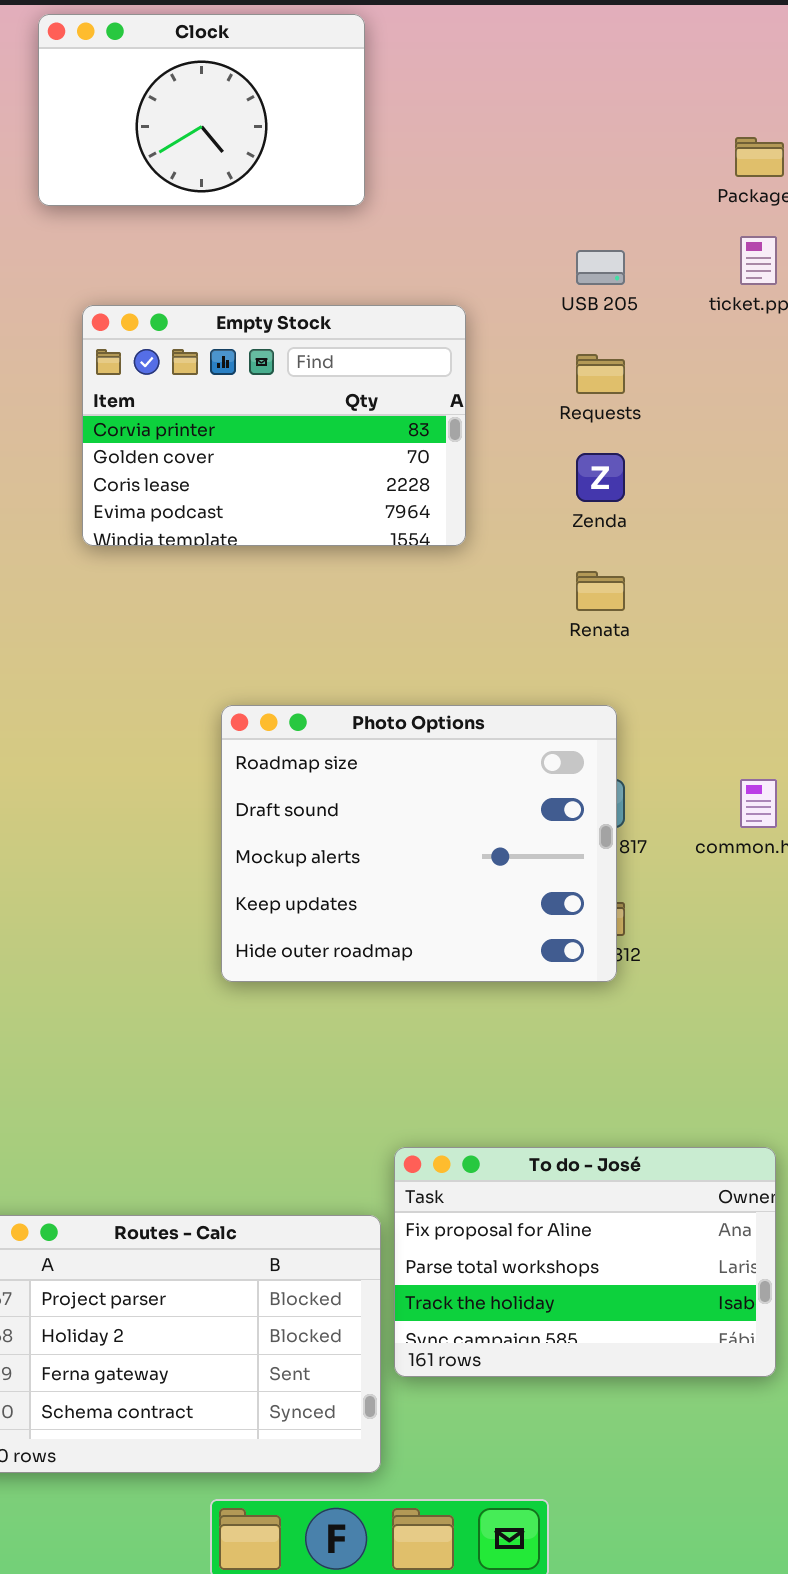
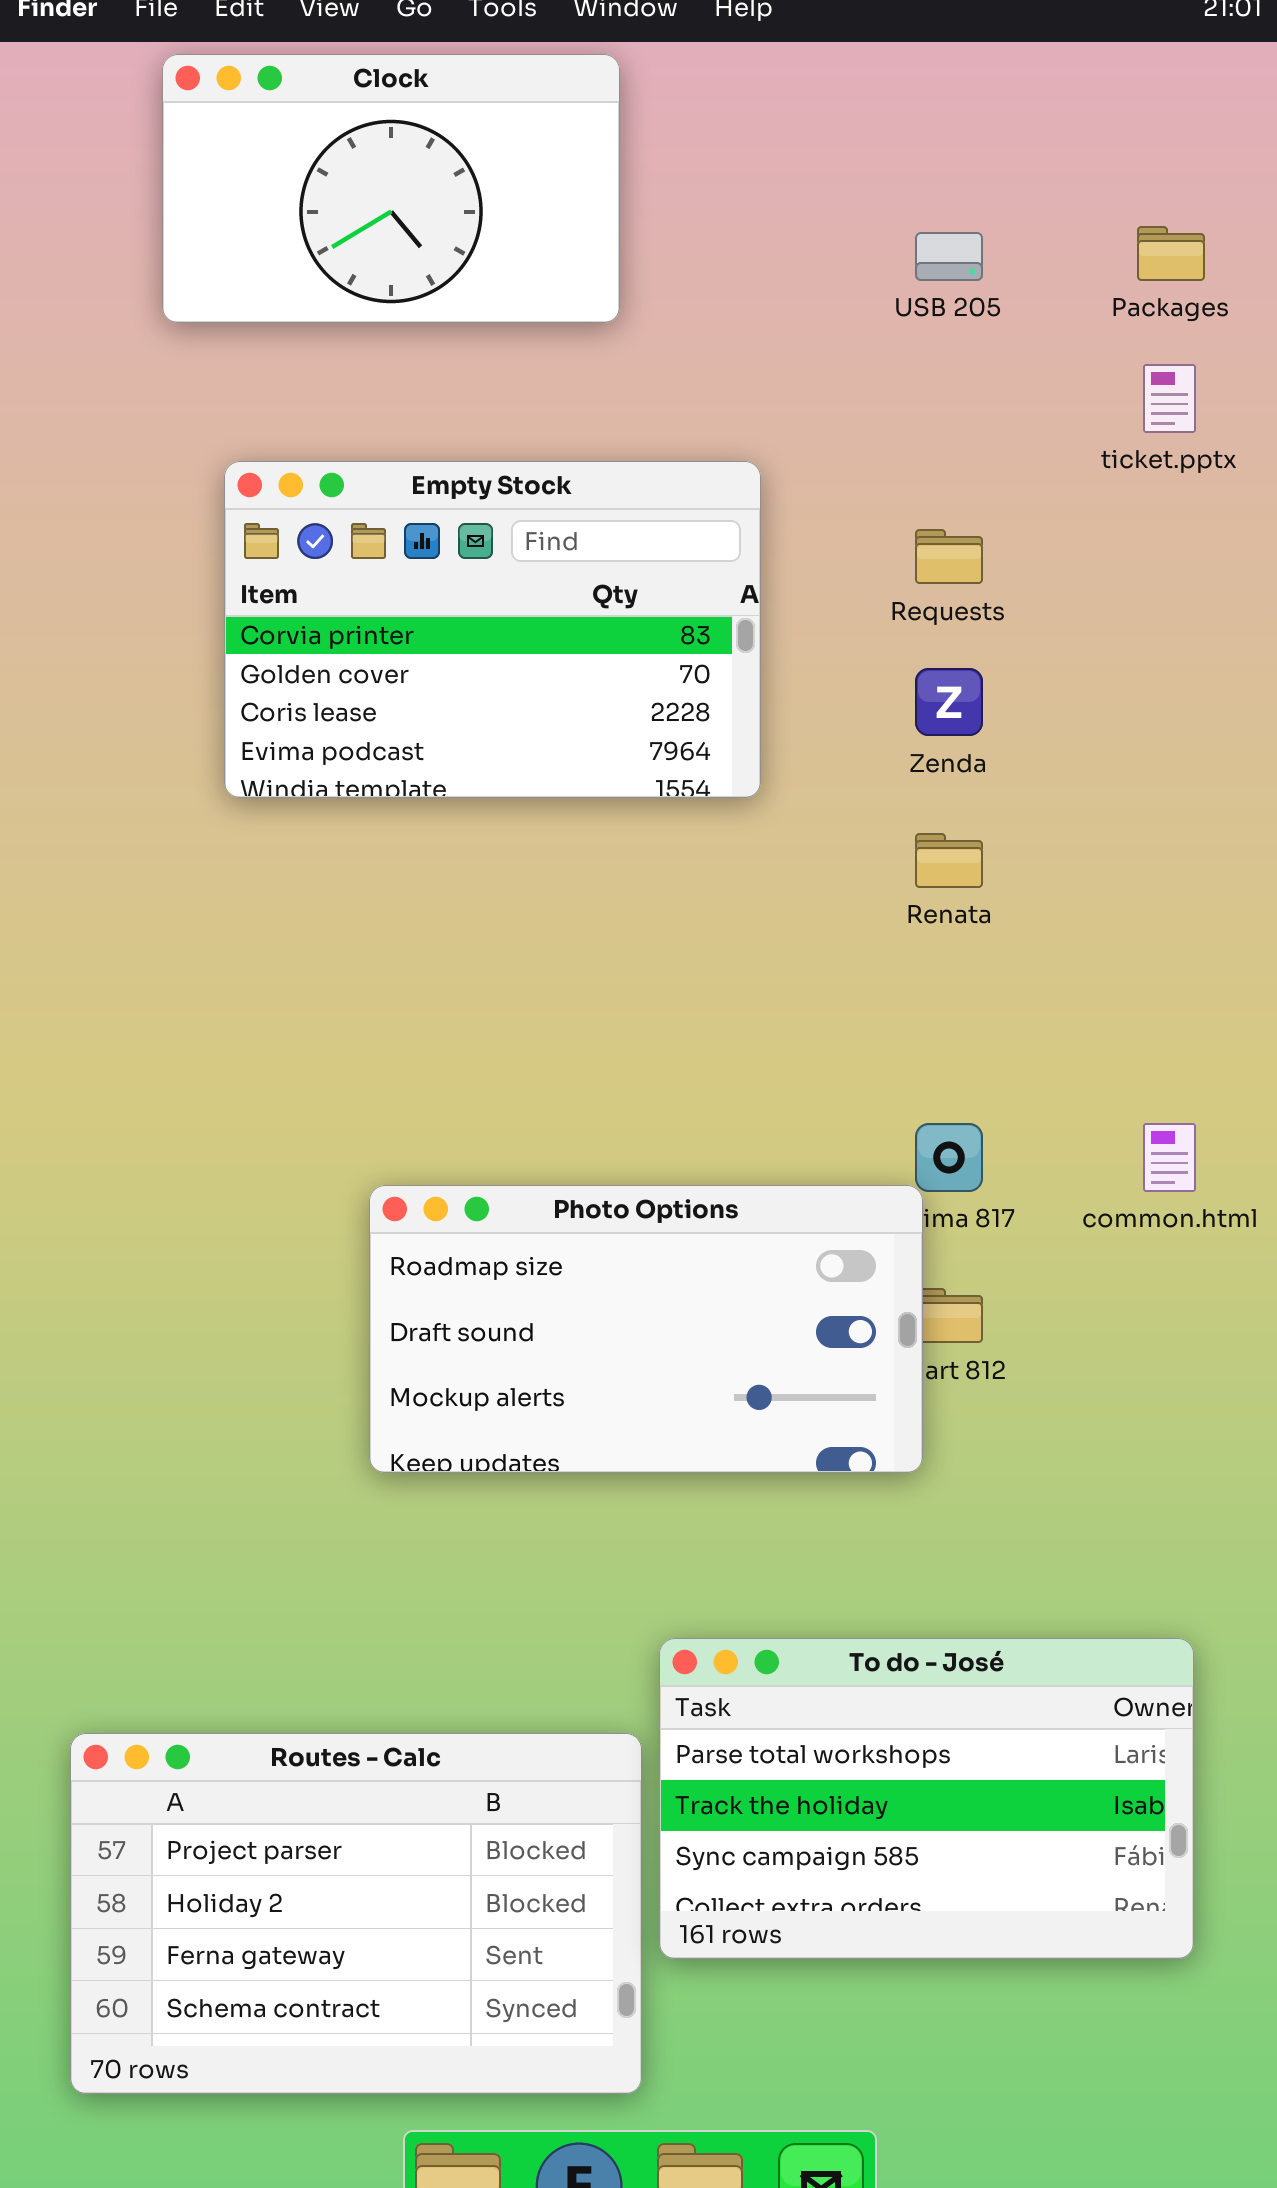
USB 205: [576,250,625,285] -> [915,232,983,281], moved
Photo Options: [221,705,617,982] -> [369,1185,923,1473], moved, resized
To do - José: [394,1147,776,1377] -> [659,1638,1194,1959], scrolled down 1 row

